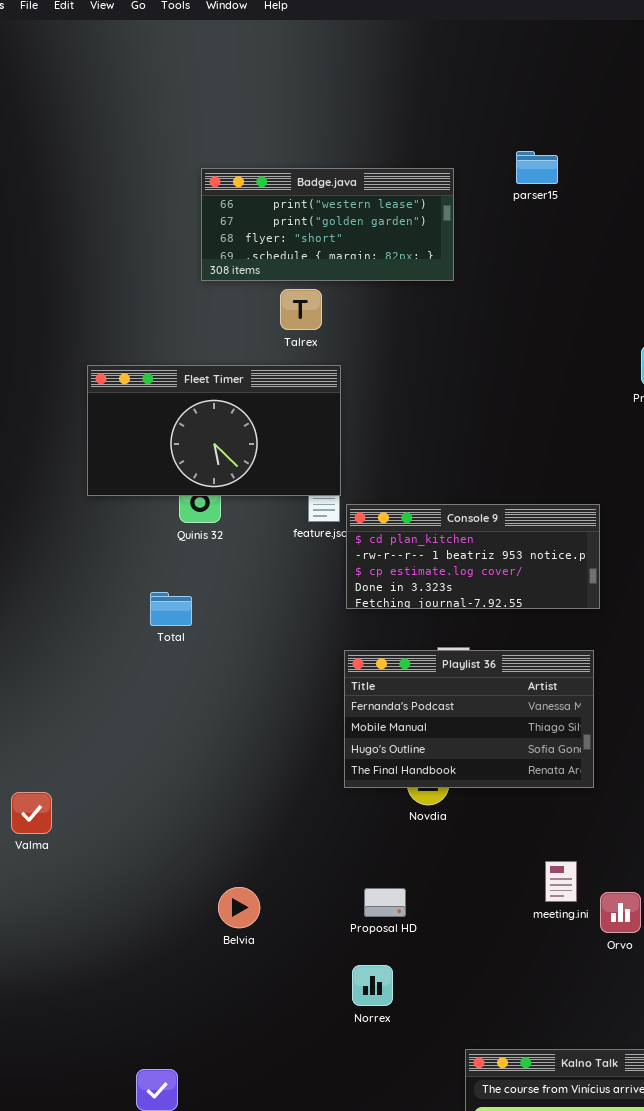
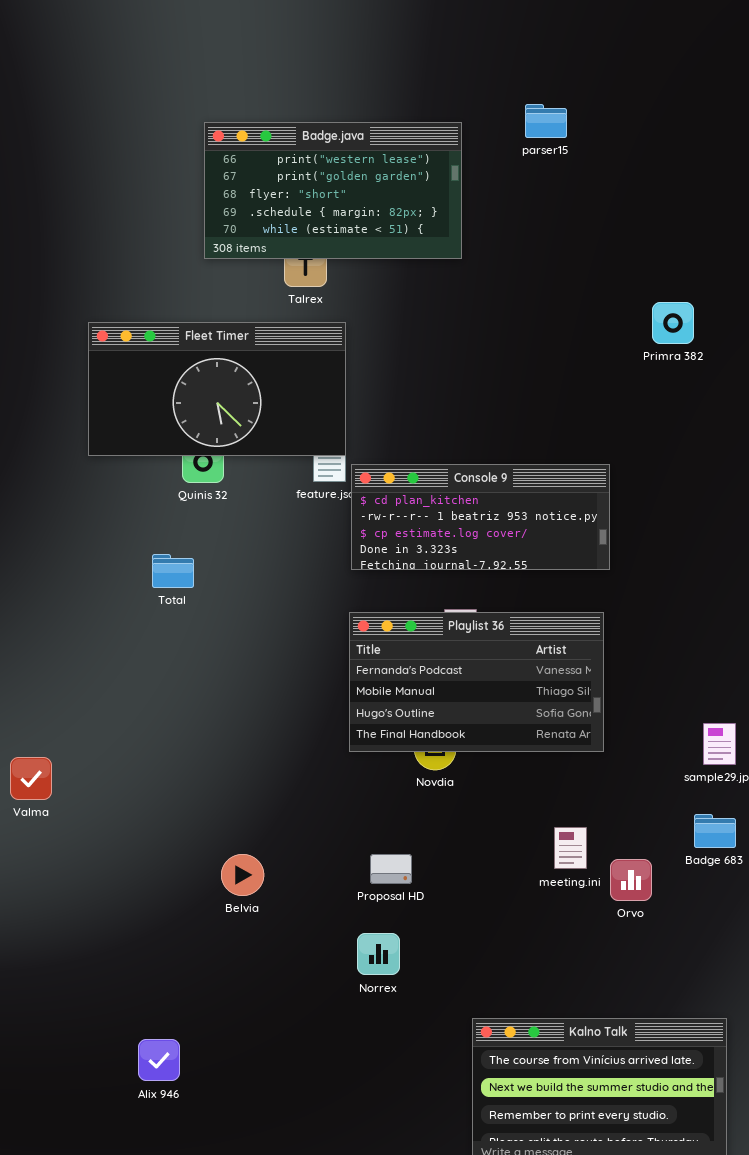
Badge.java: [201,168,454,281] -> [204,122,462,259], resized

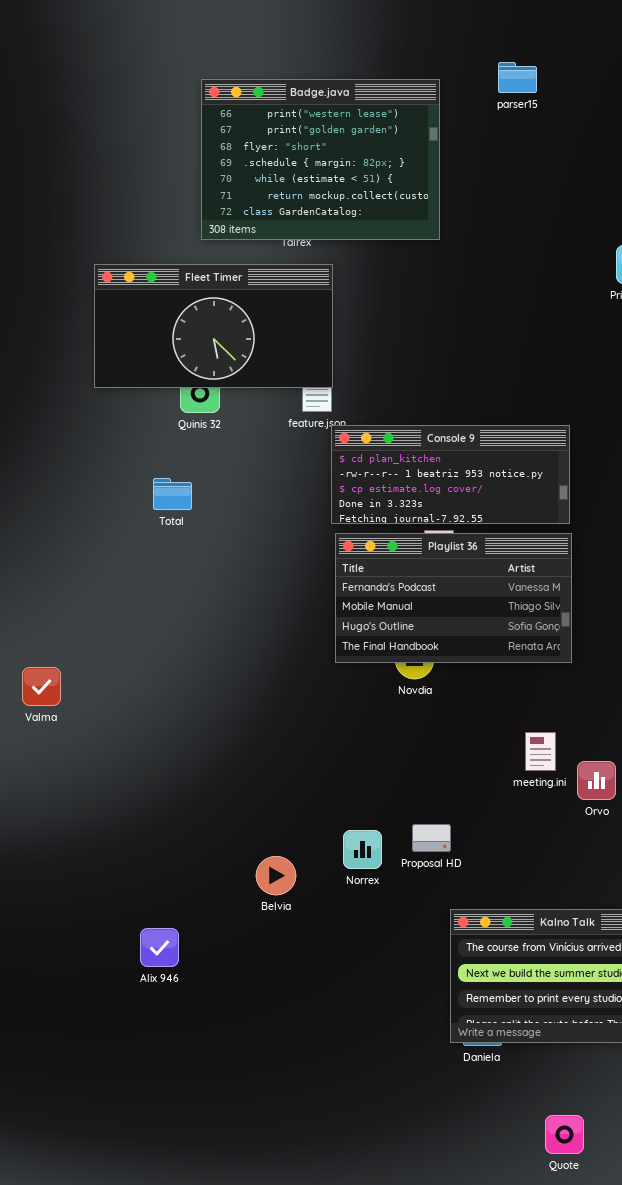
Badge.java: [204,122,462,259] -> [201,79,440,240], resized
Console 9: [351,464,610,570] -> [331,425,570,524], moved
Belvia: [221,854,264,896] -> [256,856,296,895], moved
Proposal HD: [370,854,412,884] -> [412,824,451,852], moved

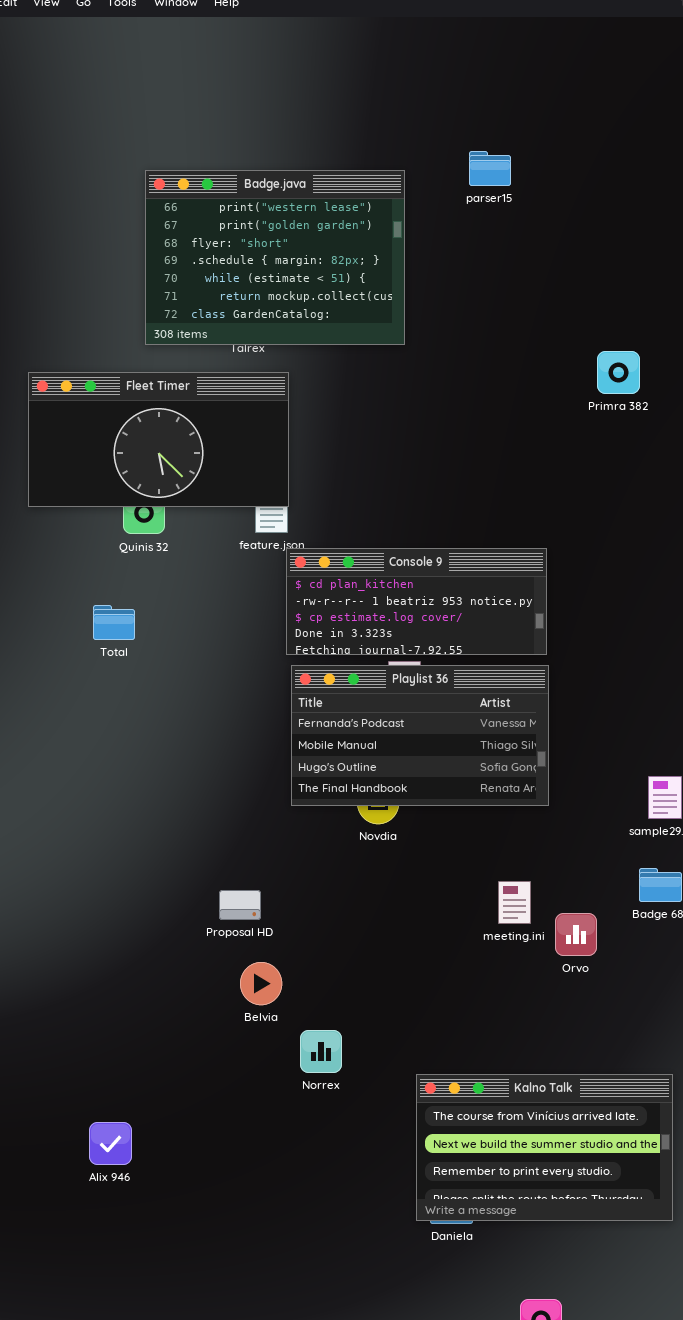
Proposal HD: [412,824,451,852] -> [219,890,261,920], moved
Norrex: [343,830,382,869] -> [300,1030,342,1073], moved
Belvia: [256,856,296,895] -> [240,962,282,1005], moved
Alix 946: [140,928,179,967] -> [89,1122,132,1165], moved

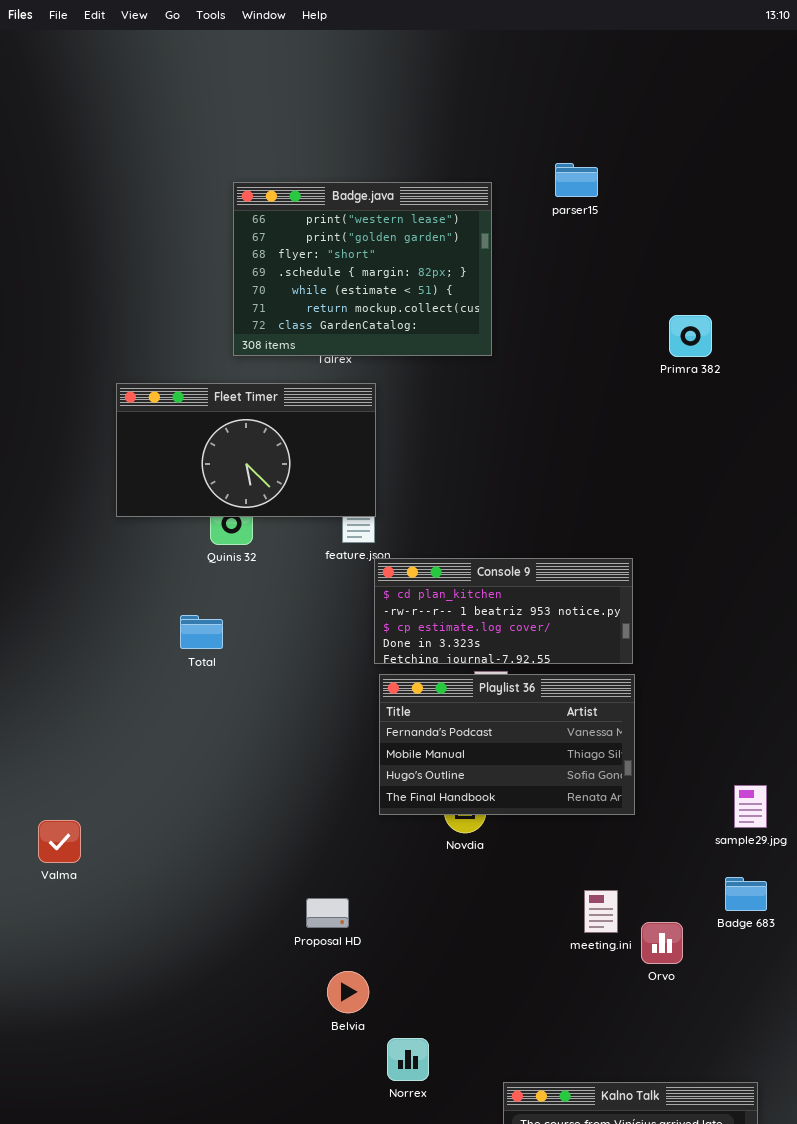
Primra 382: [597,351,640,394] -> [669,315,712,357], moved

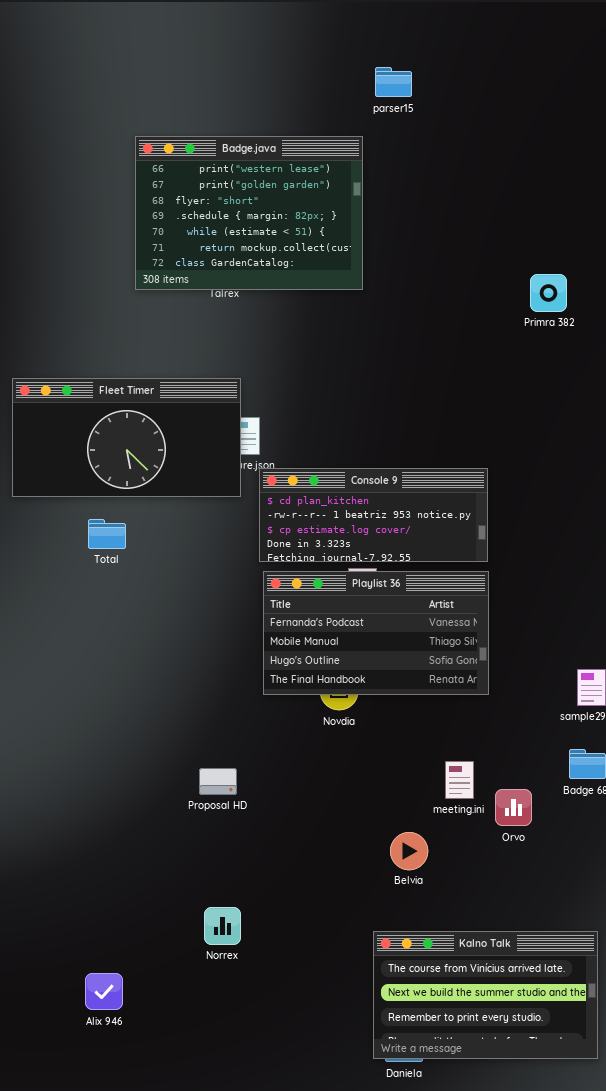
parser15: [555,163,598,197] -> [375,67,412,97], moved
Primra 382: [669,315,712,357] -> [530,274,567,312], moved
Fleet Timer: [116,383,376,517] -> [12,378,241,497], moved
Belvia: [327,971,369,1013] -> [390,832,428,870], moved
Norrex: [387,1038,429,1081] -> [204,907,241,945], moved

